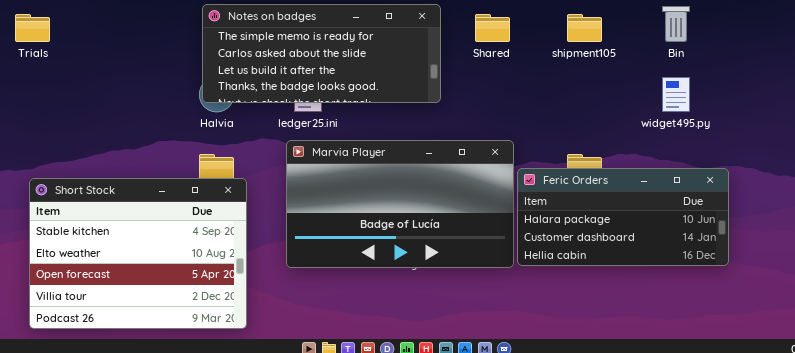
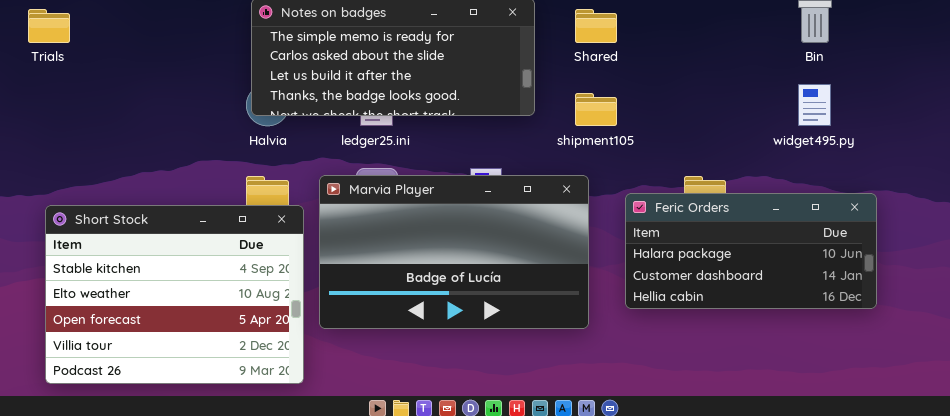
shipment105: [567,14,602,42] -> [575,93,617,126], moved
Marvia Player: [286,140,514,268] -> [319,175,589,329], moved

